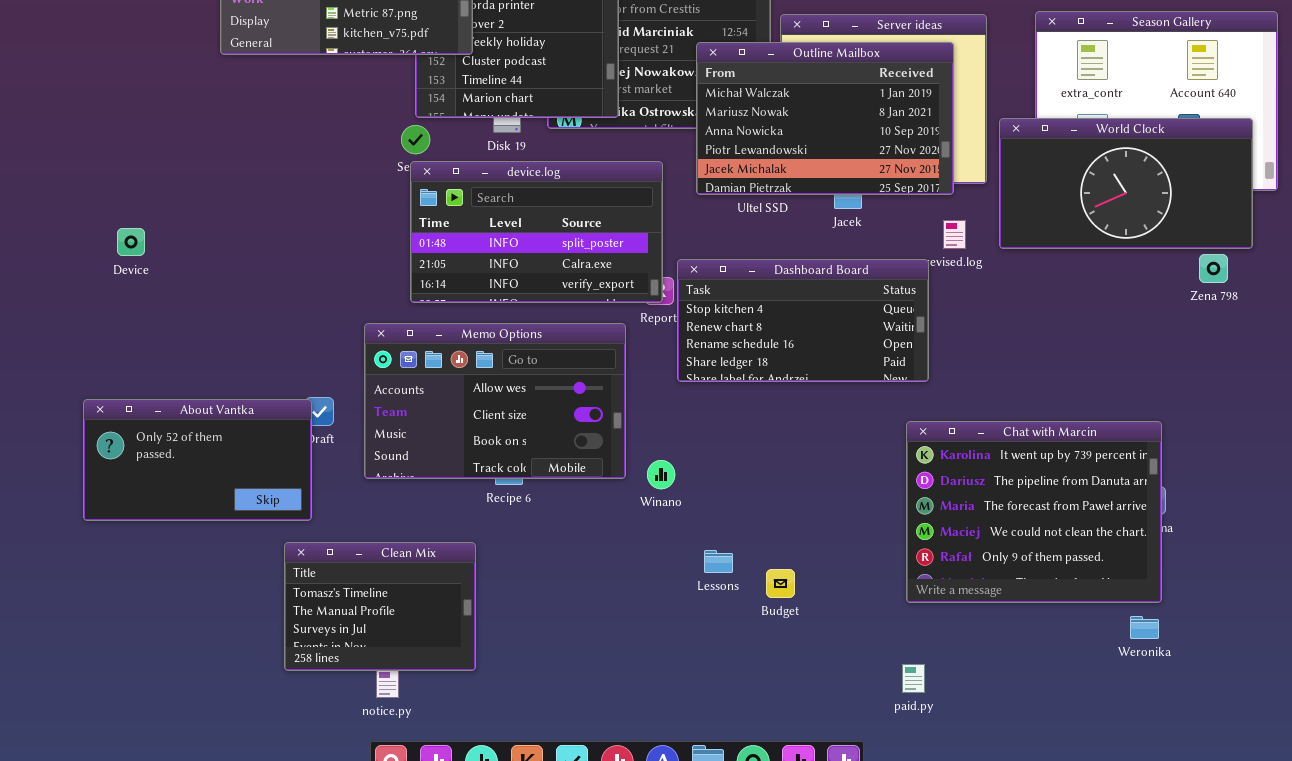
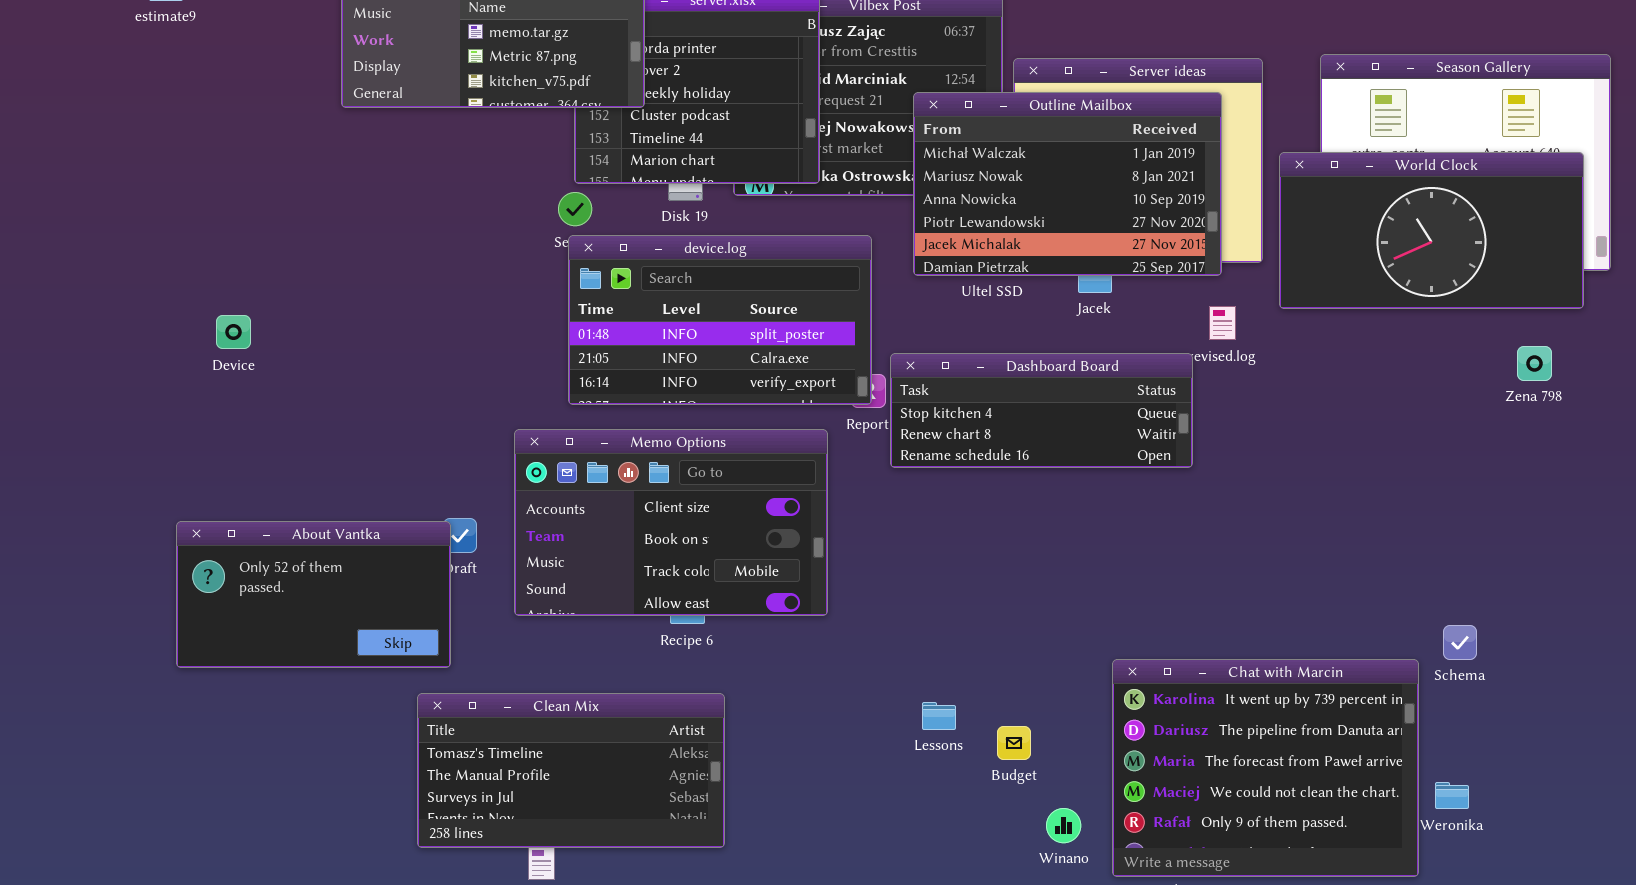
World Clock: [999,118,1253,249] -> [1279,152,1584,309], moved
Dashboard Board: [677,259,929,382] -> [890,353,1193,468], resized
Memo Options: [364,323,626,479] -> [514,429,828,616], scrolled down 1 row
Chat with Marcin: [906,421,1162,603] -> [1112,659,1419,877], moved
Winano: [647,460,675,489] -> [1046,808,1081,843], moved
Clean Mix: [284,542,476,671] -> [417,693,725,848], resized

